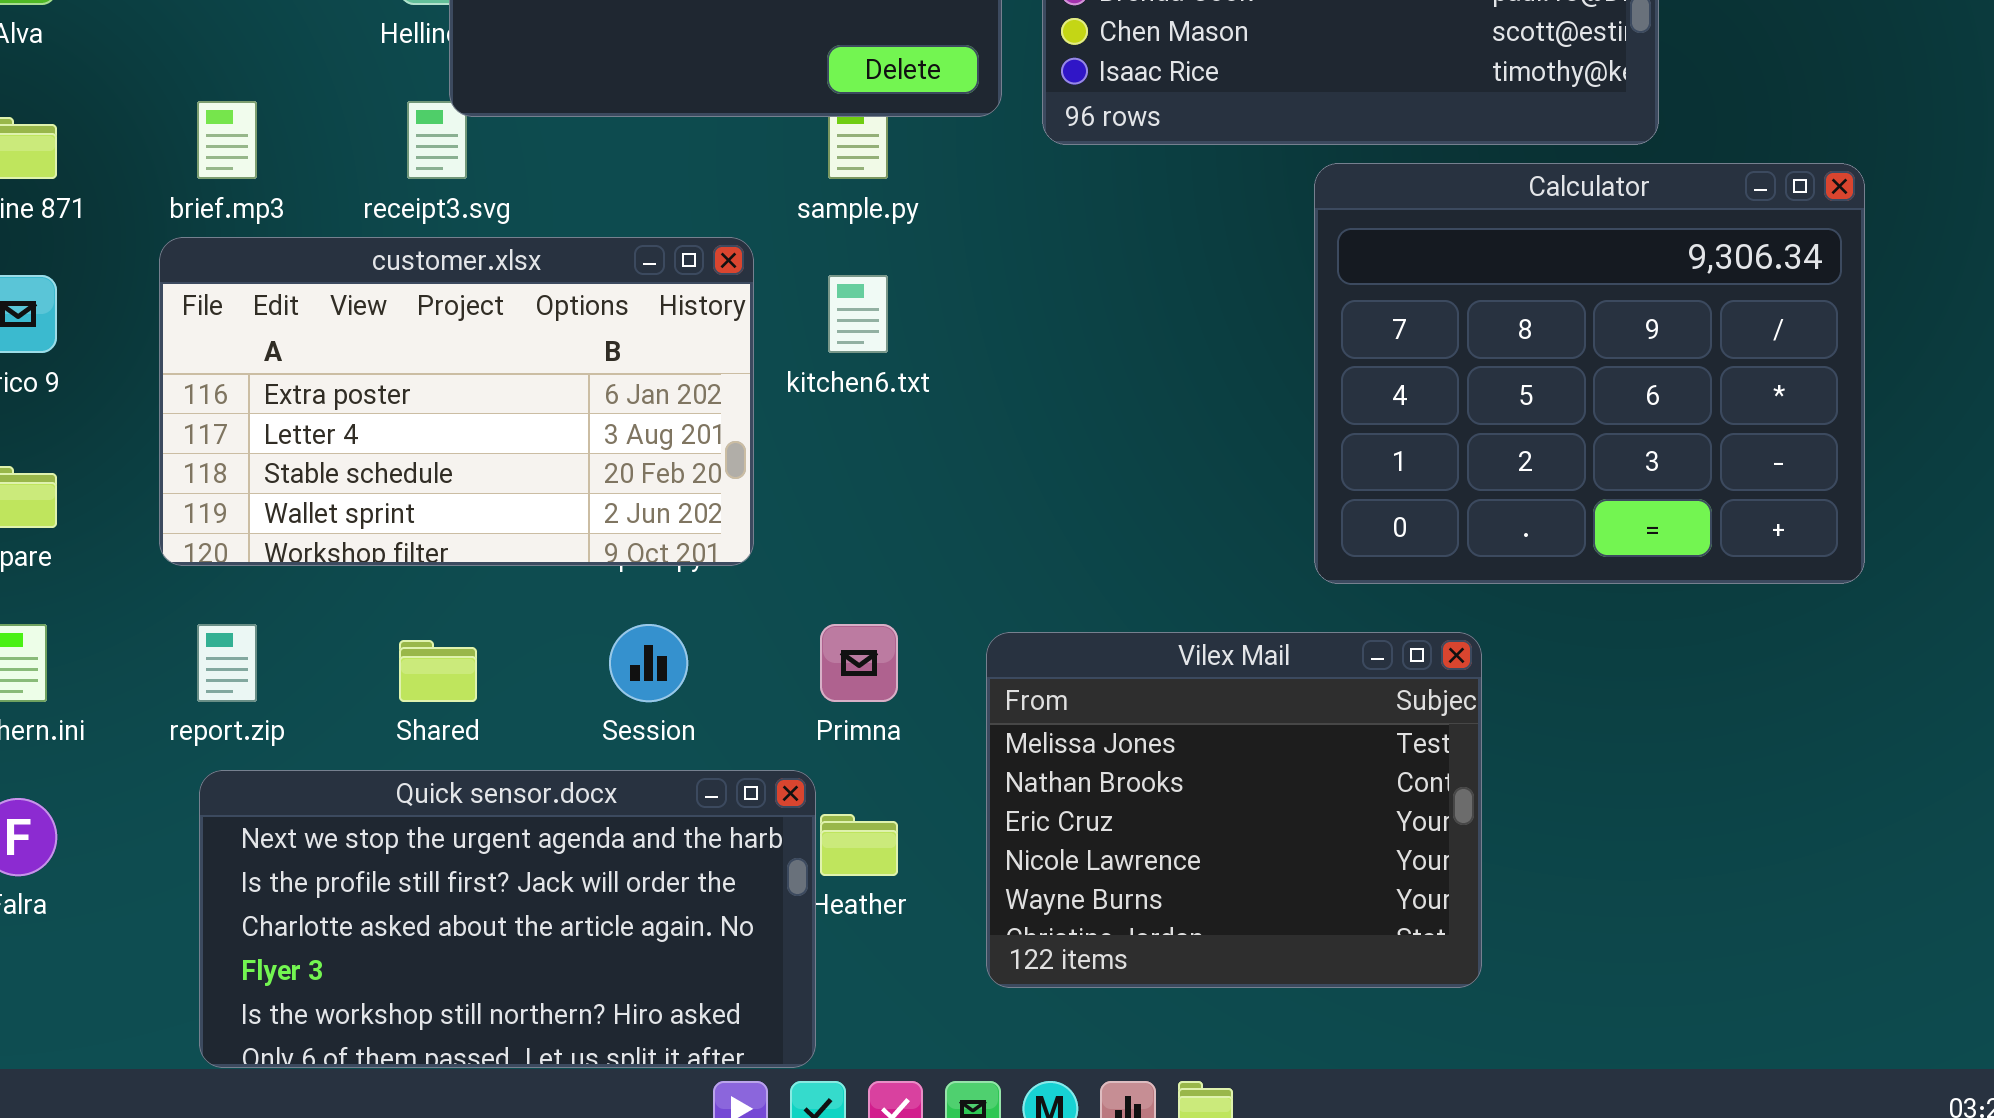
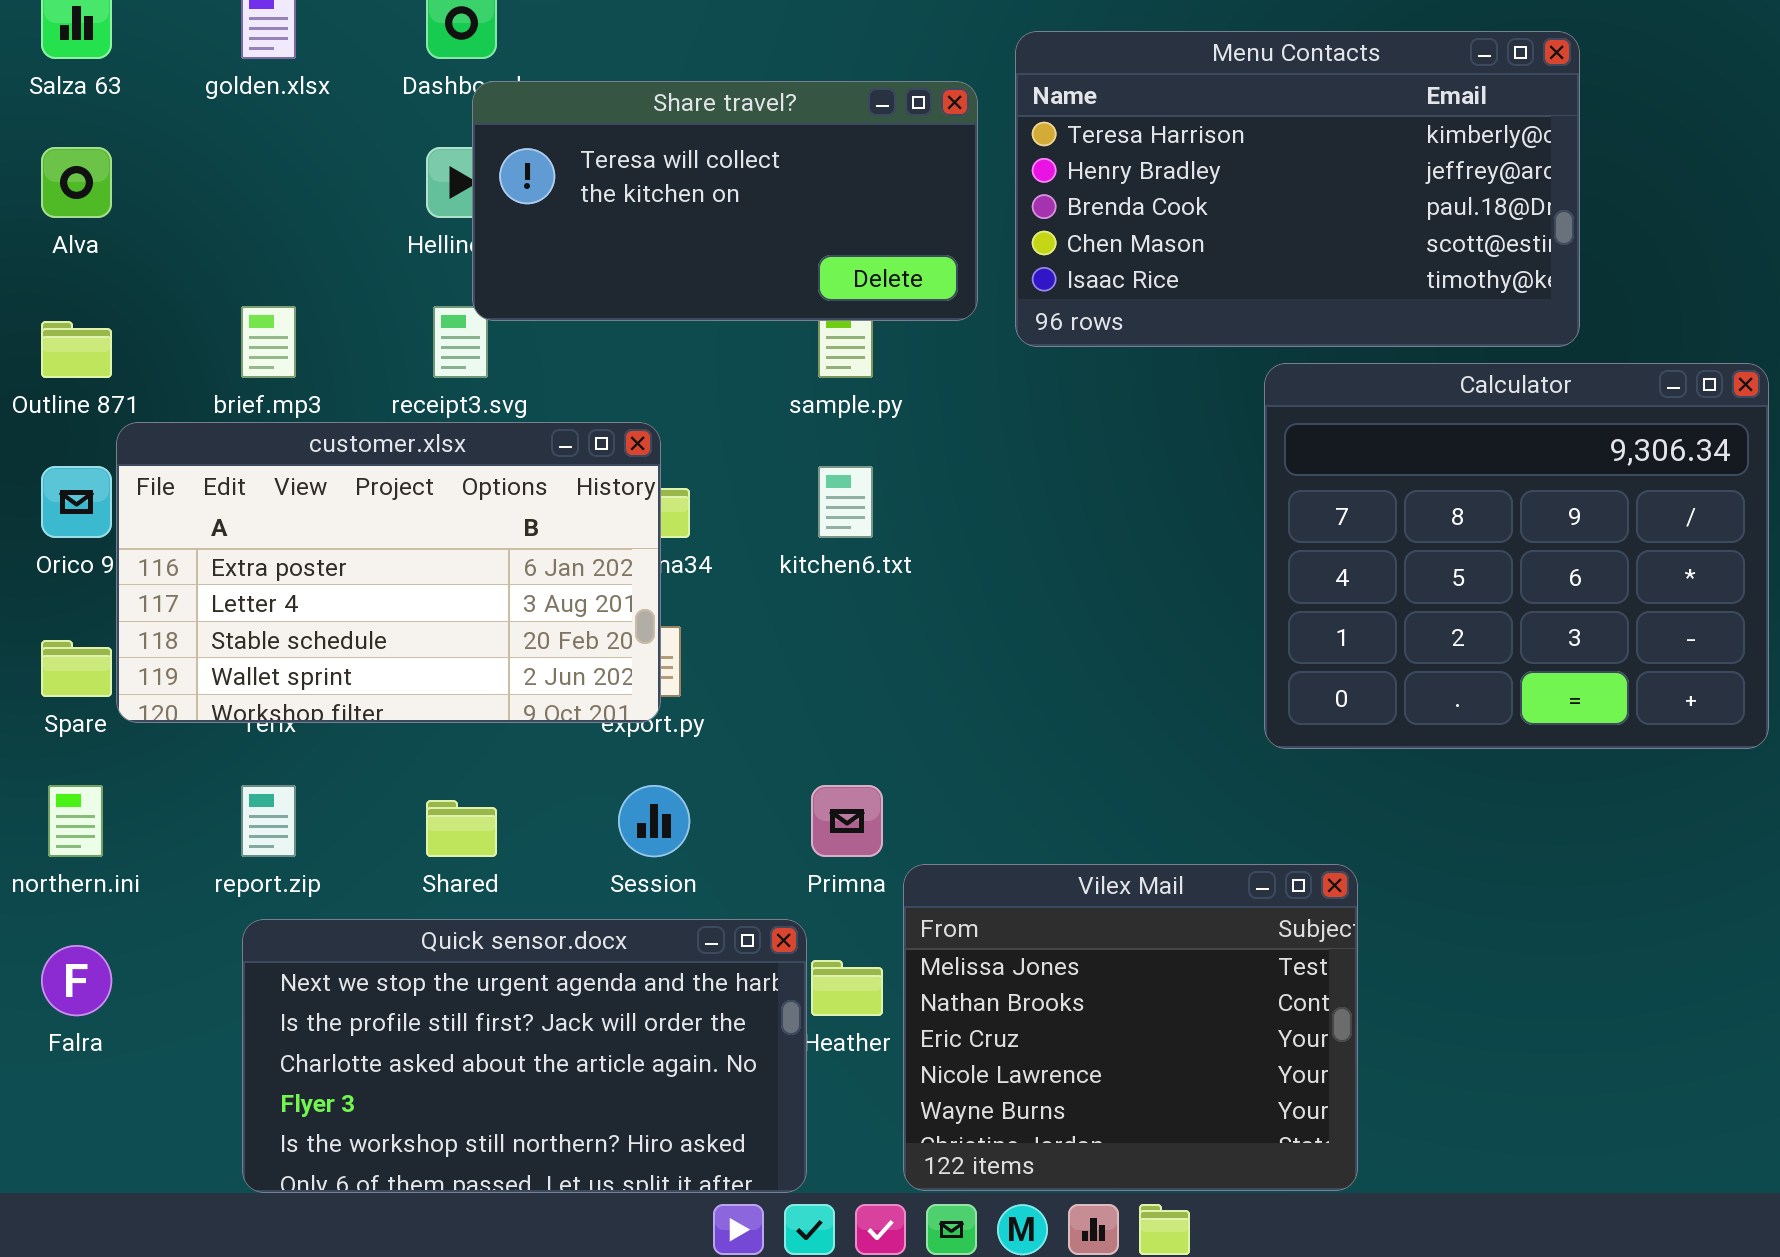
customer.xlsx: [159,237,754,566] -> [116,422,661,723], moved
Vilex Mail: [986,632,1482,988] -> [903,864,1358,1191], moved

